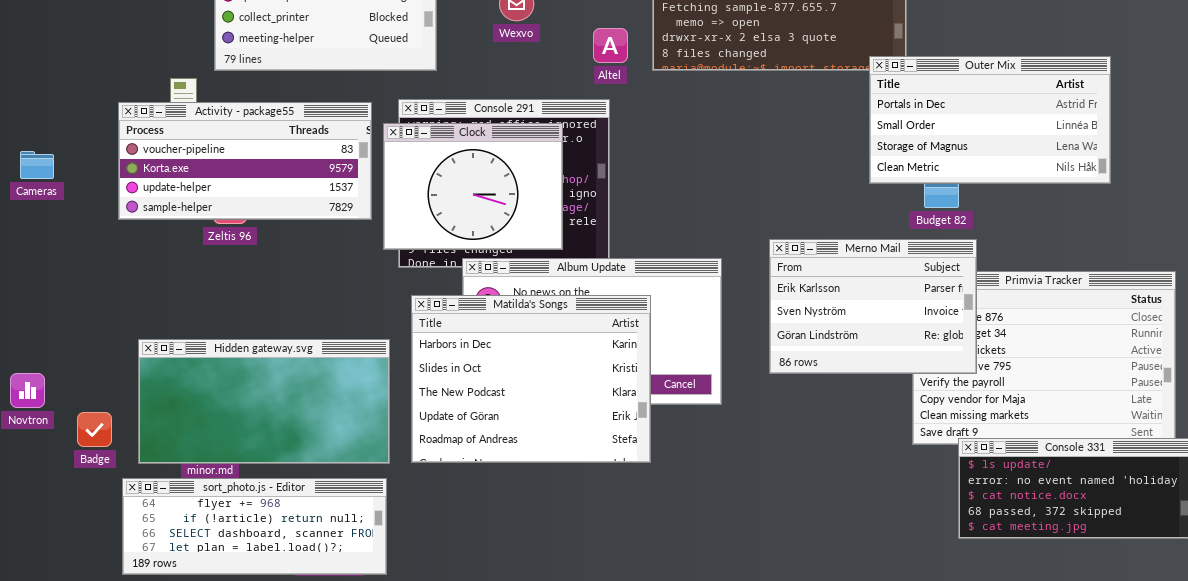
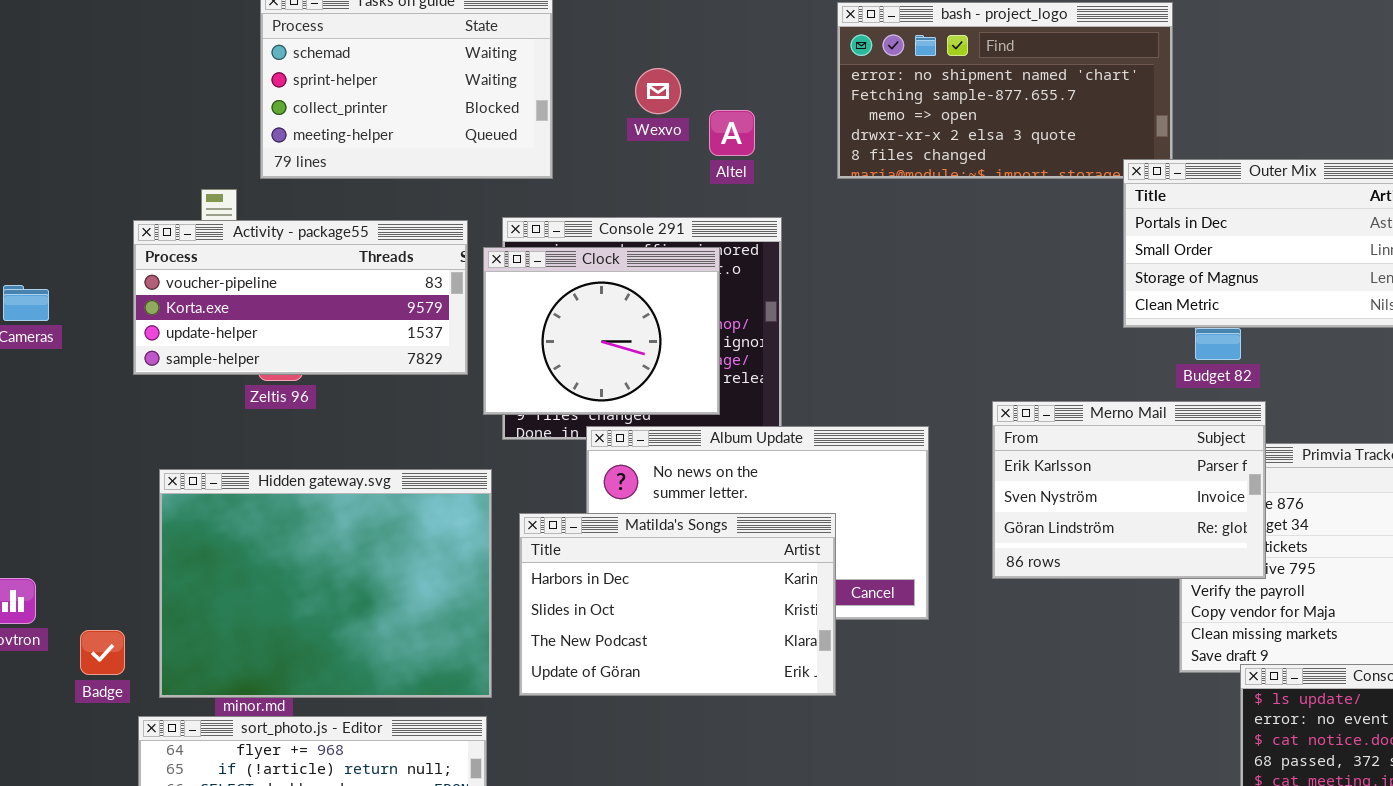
Altel: [593,28,628,63] -> [709,110,755,156], moved
Matilda's Songs: [411,295,651,463] -> [519,513,836,696], resized
Hidden gateway.svg: [138,339,390,464] -> [159,469,492,698], resized

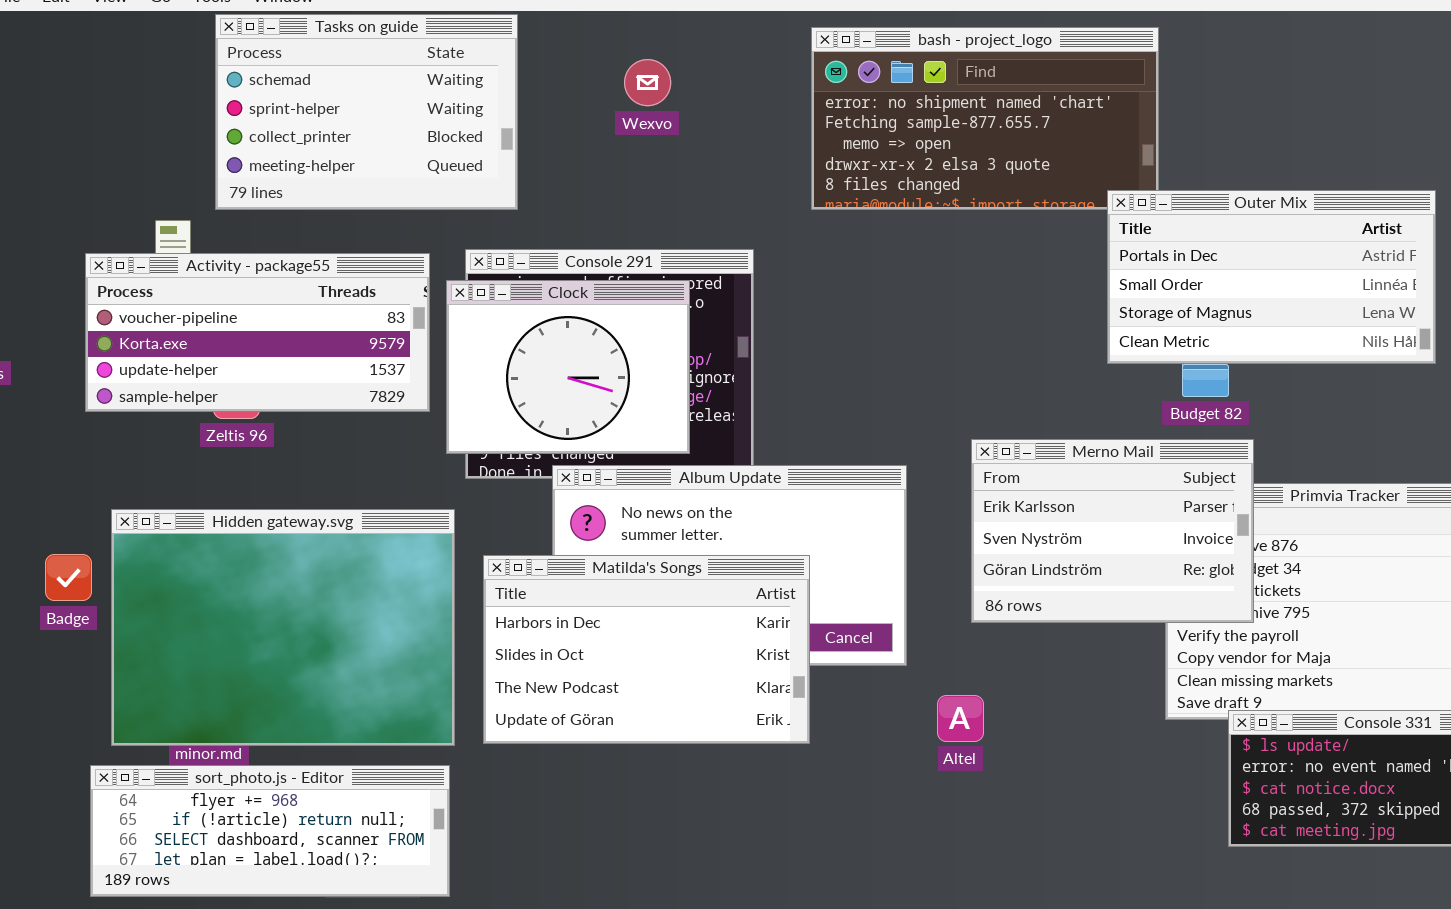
Wexvo: [635,68,681,114] -> [624,59,671,106], moved
Altel: [709,110,755,156] -> [937,695,984,742], moved
Badge: [80,630,125,675] -> [45,554,92,601], moved

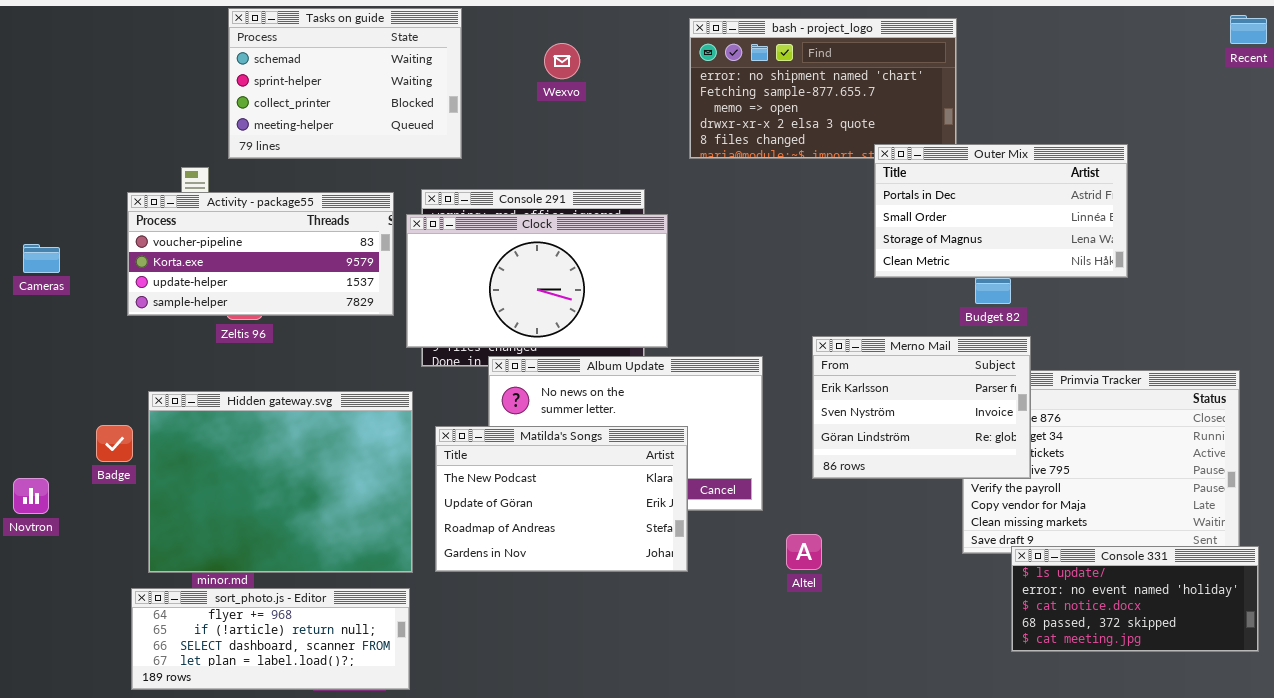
Outer Mix: [1107,190,1436,364] -> [874,144,1128,278], moved
Clock: [446,280,690,454] -> [406,214,668,348], resized
Matilda's Songs: [483,555,810,744] -> [435,426,688,572], scrolled down 2 rows

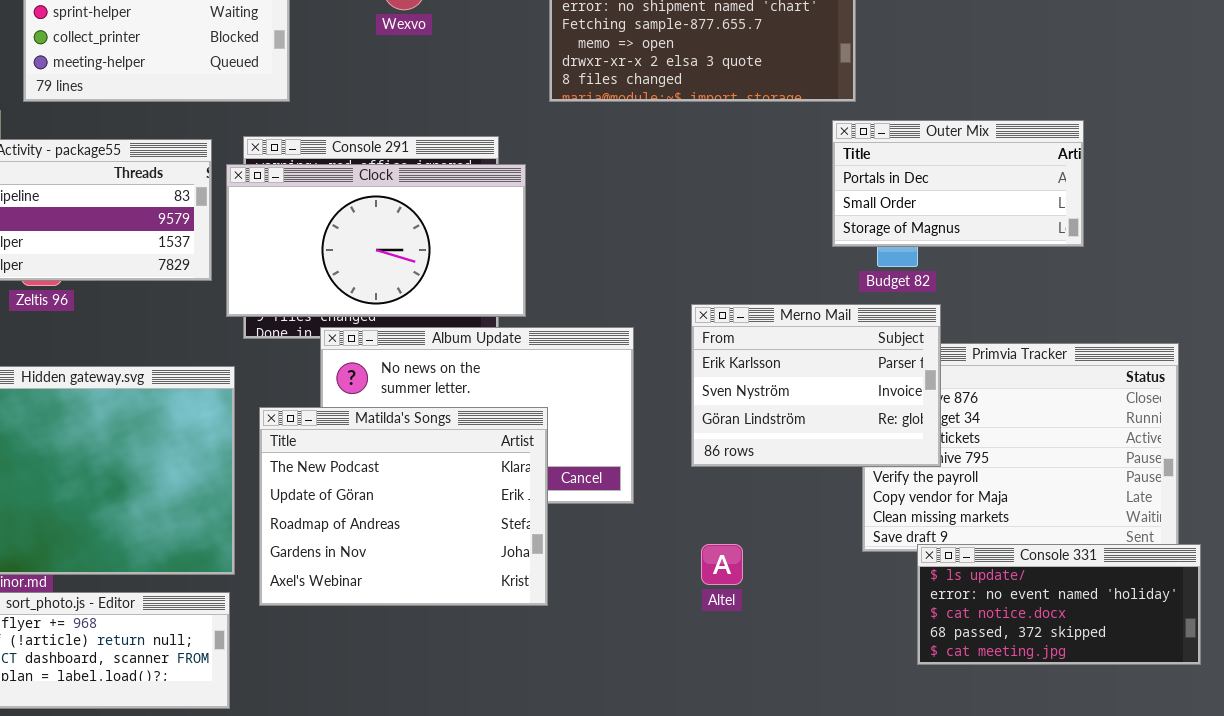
Outer Mix: [874,144,1128,278] -> [832,120,1084,247], moved, resized
Matilda's Songs: [435,426,688,572] -> [259,407,548,606], resized
Altel: [786,534,822,570] -> [701,544,743,585], moved

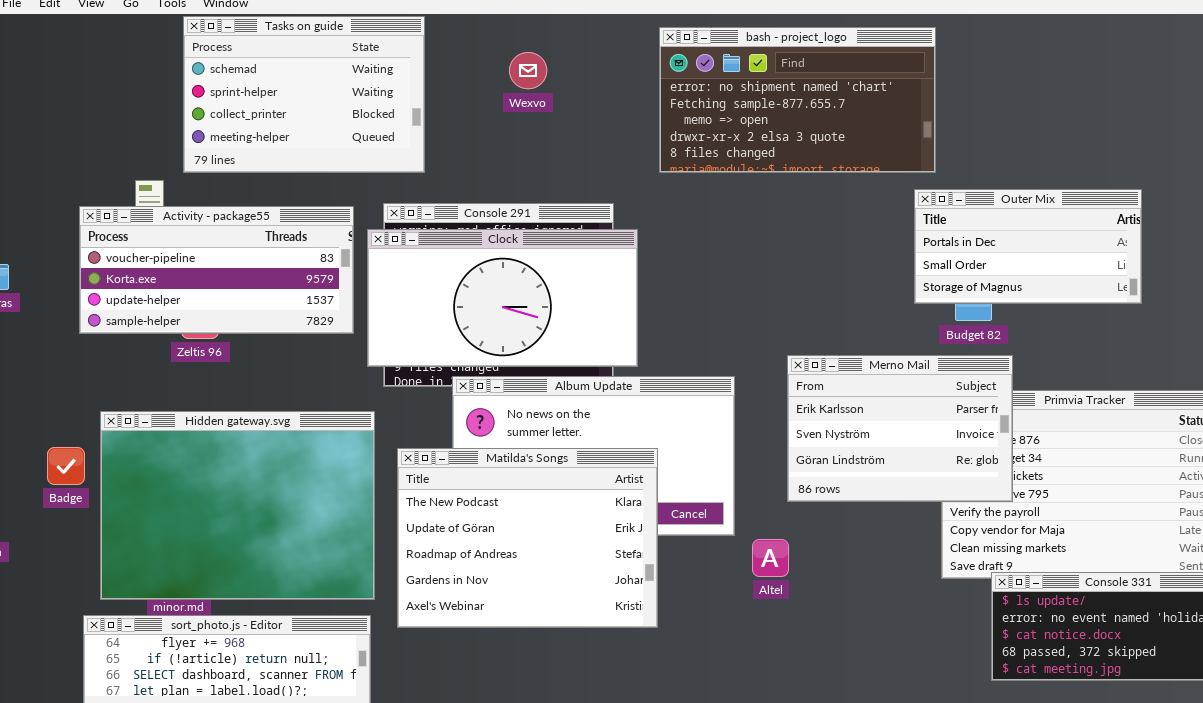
Altel: [701,544,743,585] -> [752,539,789,577], moved

